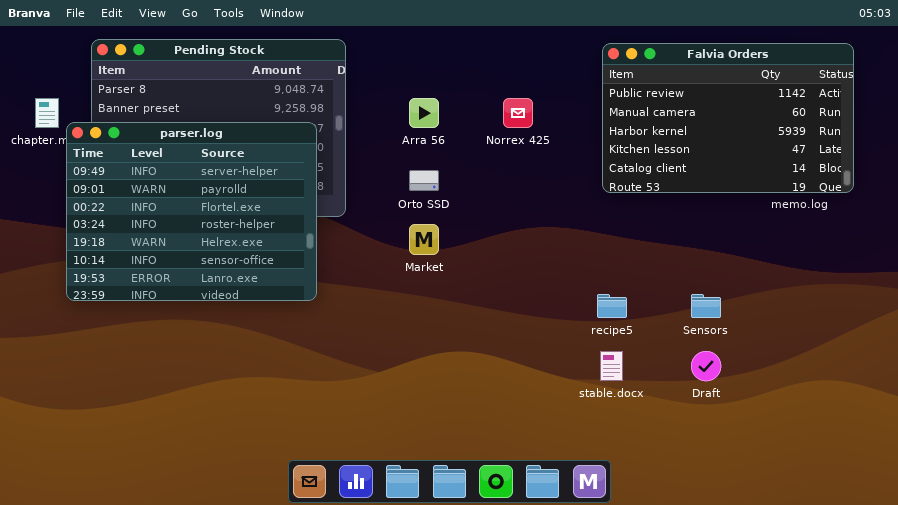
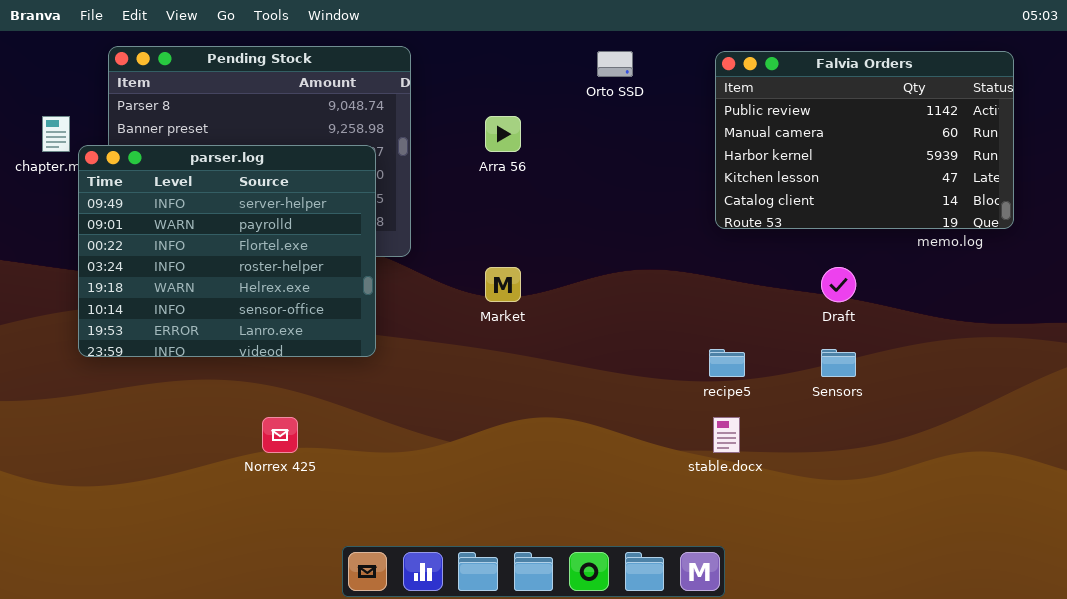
Norrex 425: [503,98,533,128] -> [262,417,298,453], moved
Orto SSD: [409,170,439,191] -> [597,51,633,77], moved
Draft: [691,351,721,381] -> [821,267,856,302], moved

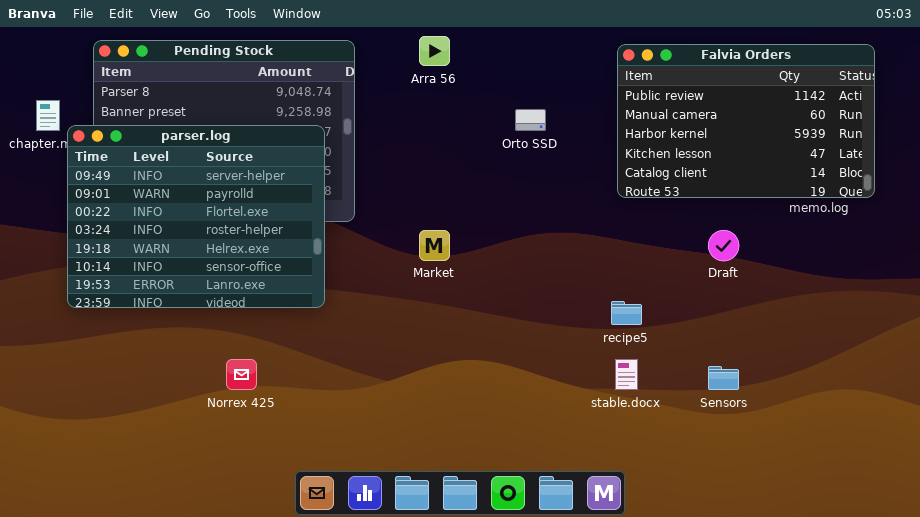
Orto SSD: [597,51,633,77] -> [515,109,546,131], moved
Arra 56: [485,116,521,152] -> [419,36,450,66], moved
Sensors: [821,349,856,377] -> [708,366,739,390], moved

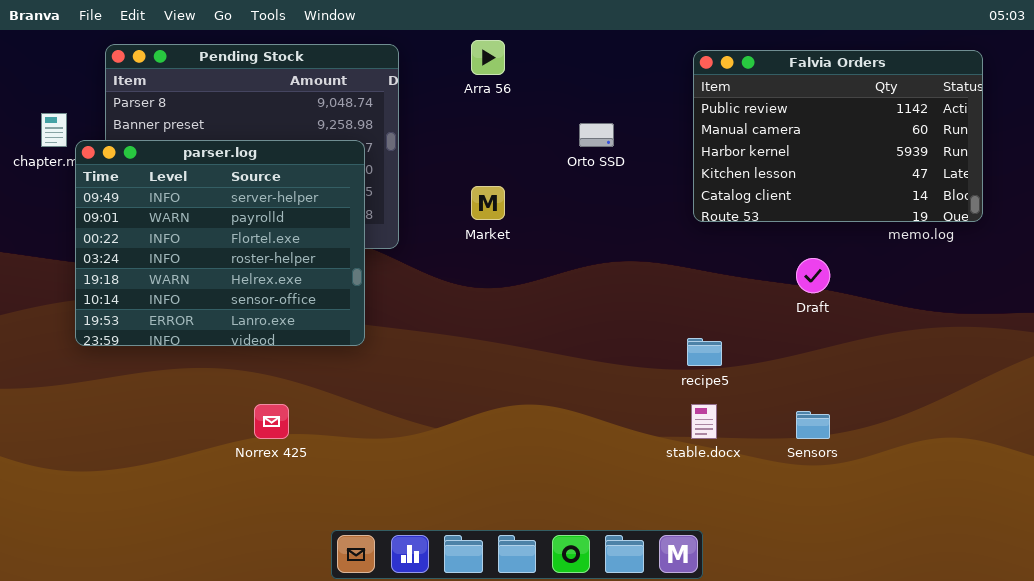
Market: [419,230,450,261] -> [471,186,505,220], moved

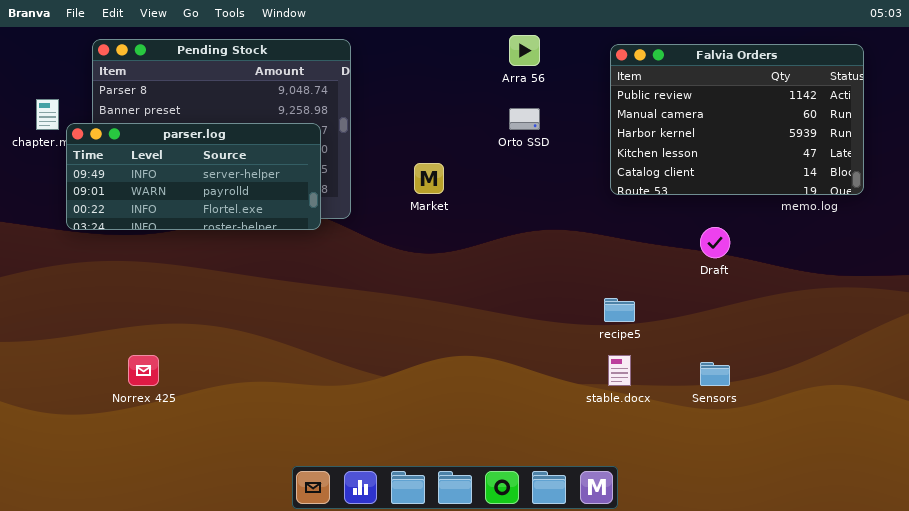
Arra 56: [471,40,505,75] -> [509,35,540,66], moved
parser.log: [75,140,365,346] -> [66,123,321,230], resized
Norrex 425: [254,404,289,439] -> [128,355,159,386], moved

